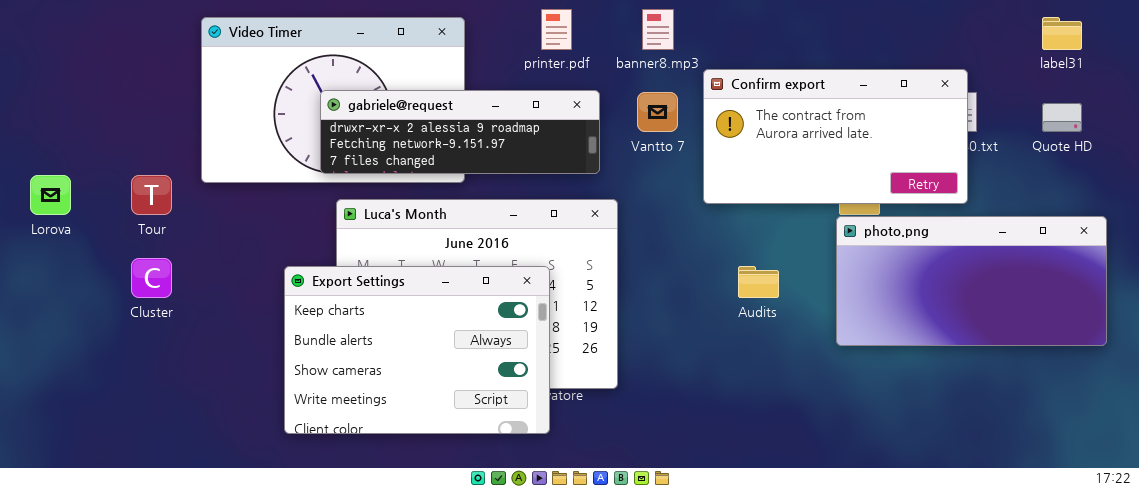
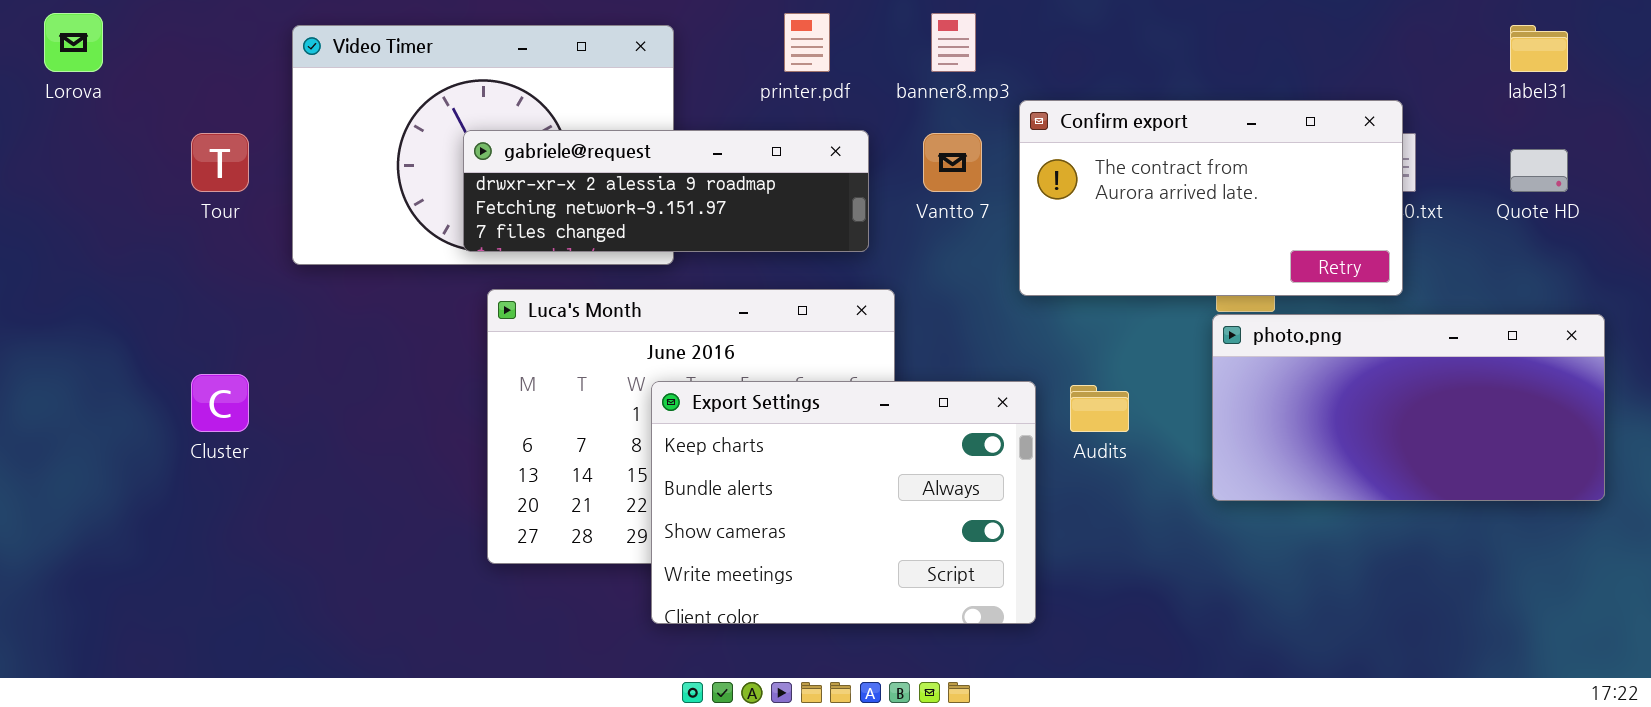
Lorova: [30,175,71,215] -> [44,13,103,72], moved
Tour: [131,175,172,215] -> [191,133,249,192], moved
Export Settings: [284,266,550,434] -> [651,381,1036,624], moved

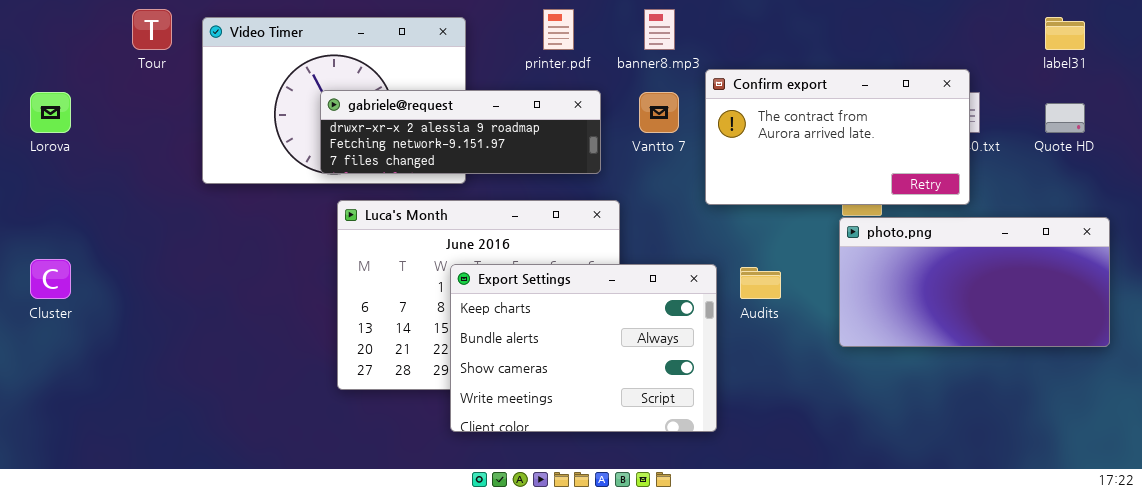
Lorova: [44,13,103,72] -> [30,92,71,133], moved
Tour: [191,133,249,192] -> [132,9,172,50], moved
Cluster: [191,374,249,432] -> [30,259,71,299], moved

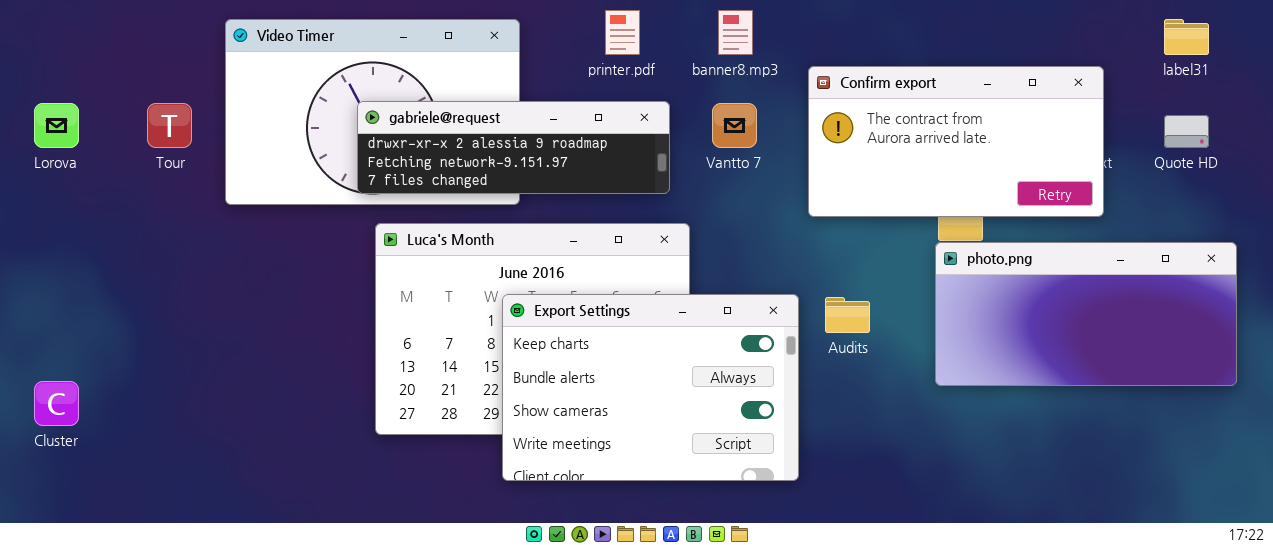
Tour: [132,9,172,50] -> [147,103,192,148], moved
Confirm export: [705,69,970,205] -> [808,66,1104,217], moved
Cluster: [30,259,71,299] -> [34,381,79,426], moved

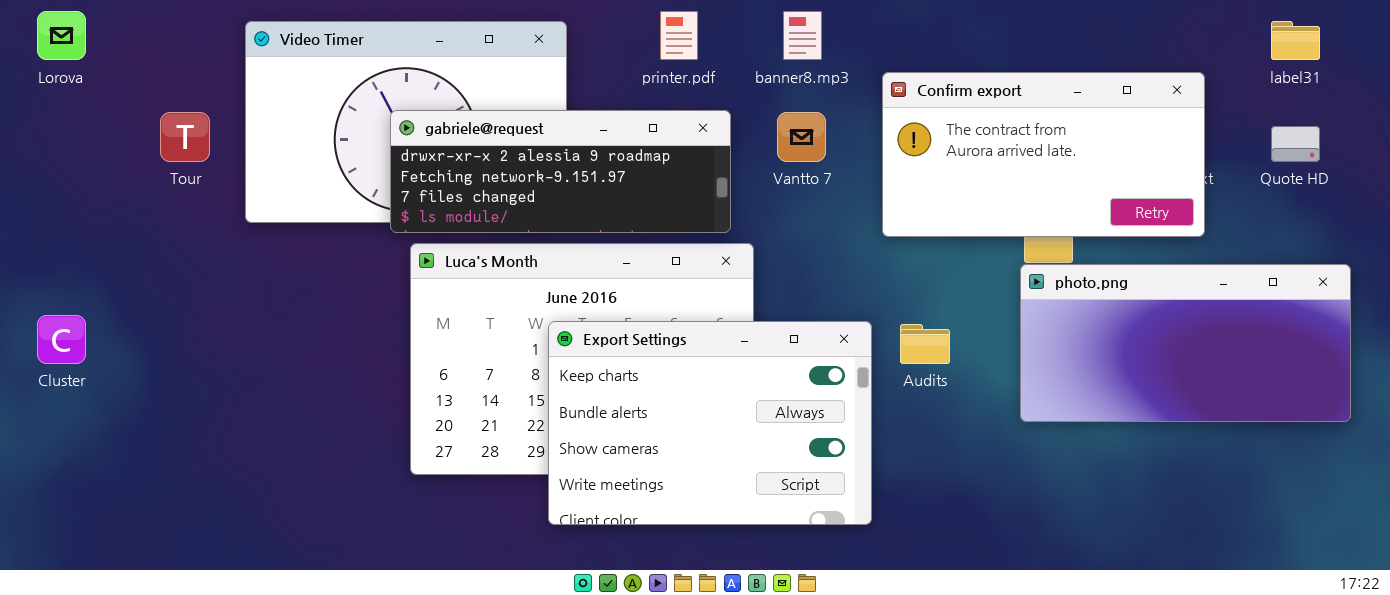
gabriele@request: [357,101,670,194] -> [390,110,731,233], resized
Lorova: [34,103,79,148] -> [37,11,86,60], moved
Cluster: [34,381,79,426] -> [37,315,86,364], moved

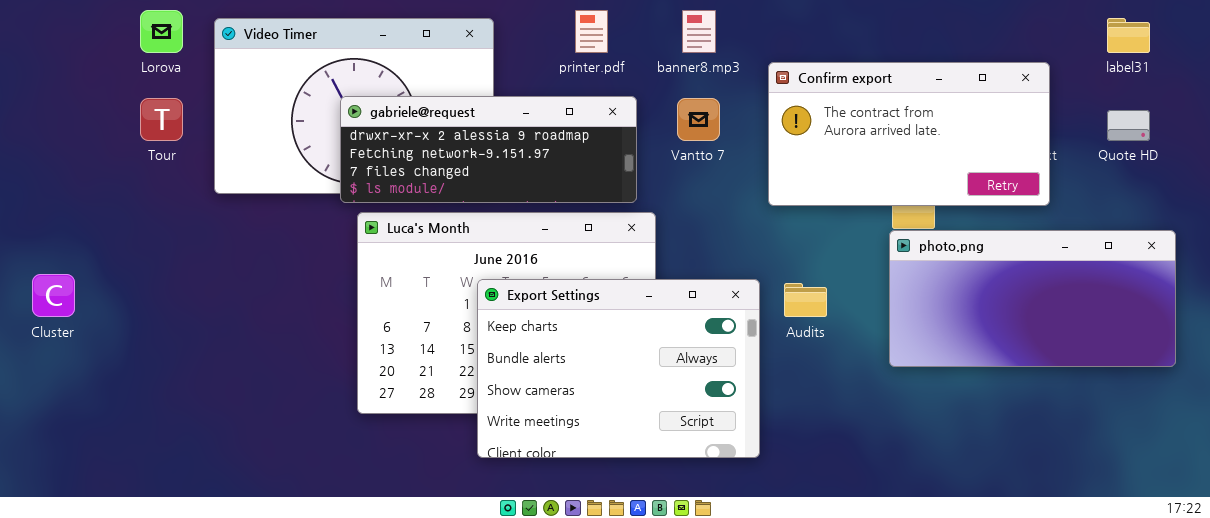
Lorova: [37,11,86,60] -> [140,10,183,53], moved

